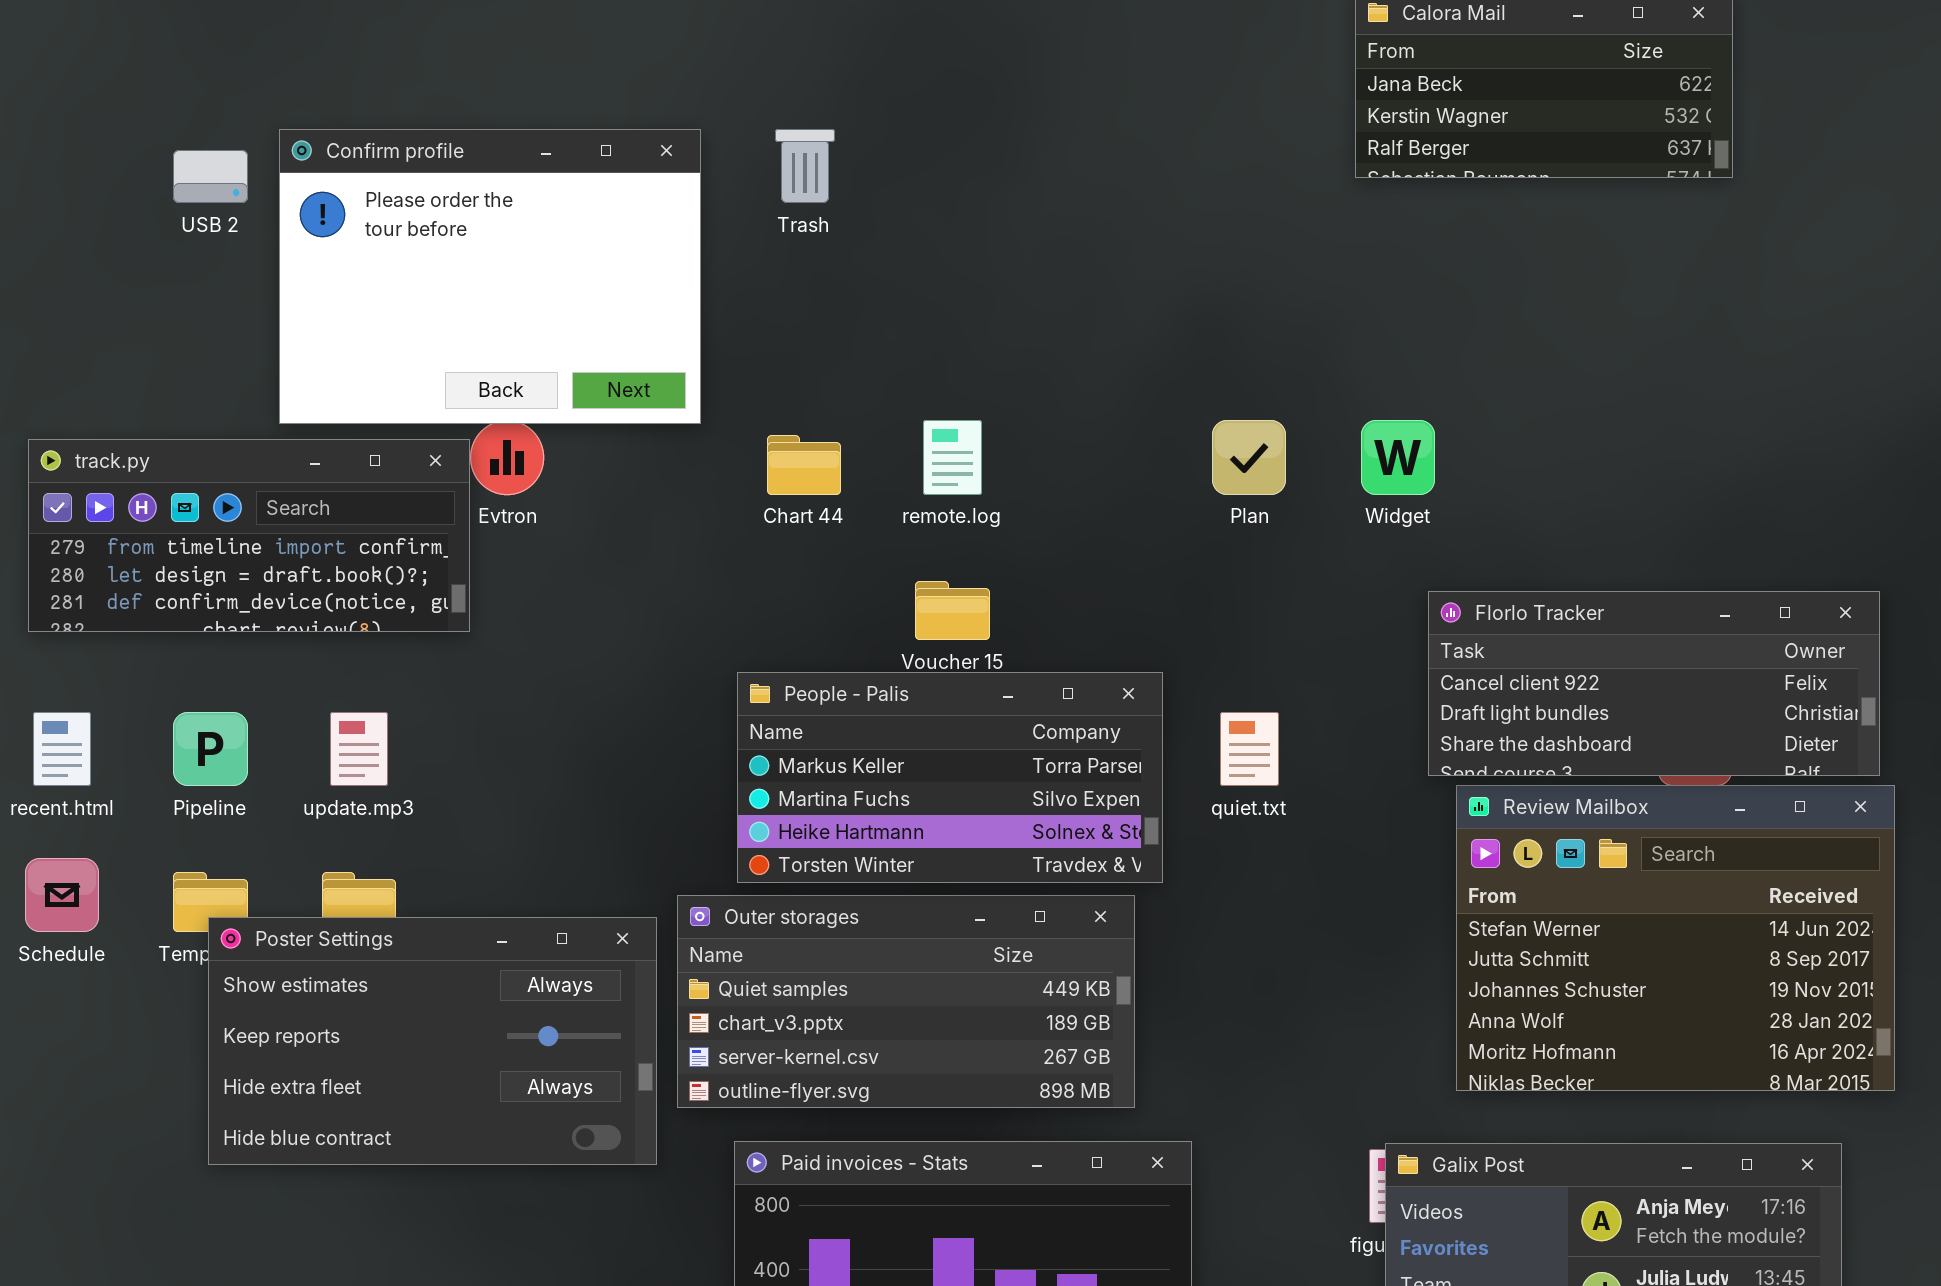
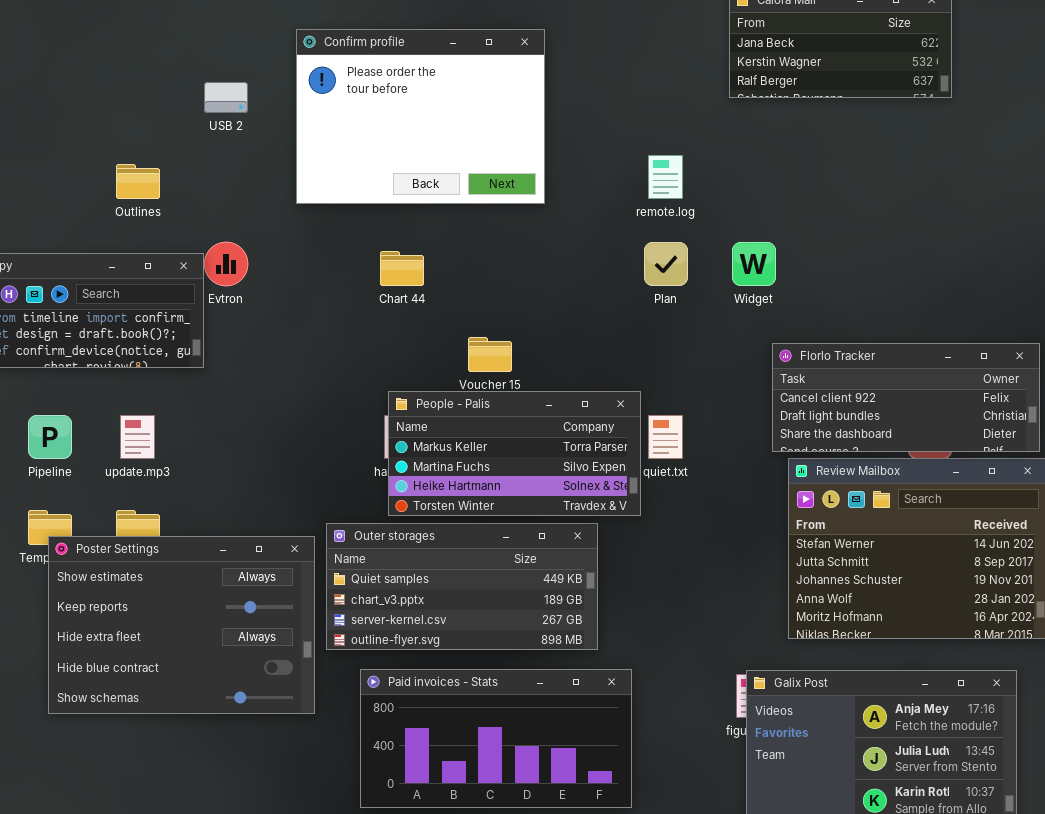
Confirm profile: [279,129,701,424] -> [296,29,545,204], moved
USB 2: [173,150,248,203] -> [204,82,248,113], moved
remote.log: [923,420,982,495] -> [648,155,683,199], moved
People - Palis: [737,672,1163,883] -> [388,391,641,516], moved
Poster Settings: [208,917,657,1165] -> [48,536,315,714], resized

